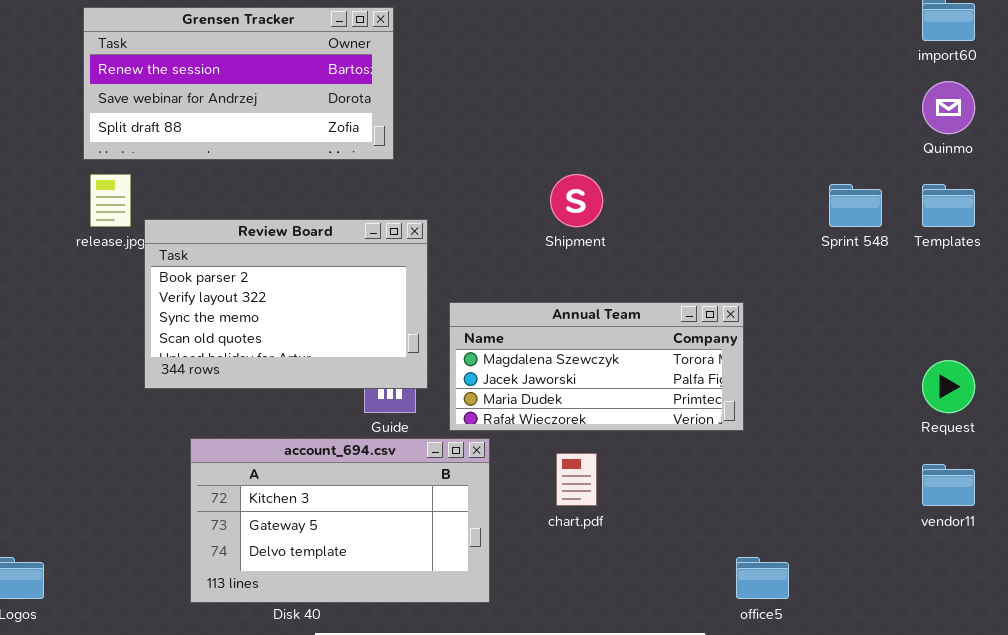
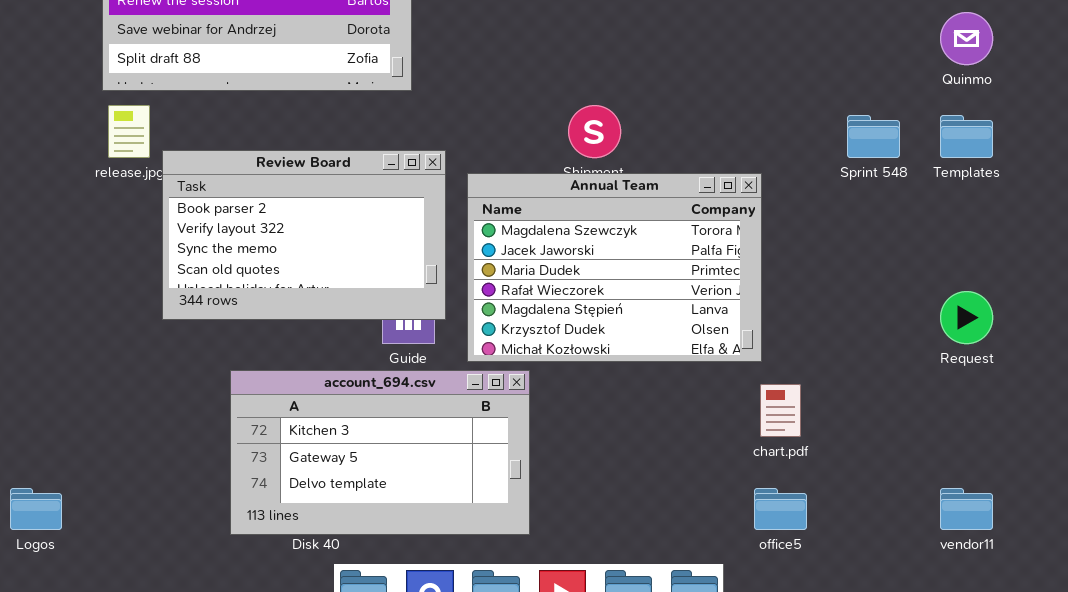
Annual Team: [449,302,744,431] -> [467,173,762,362], resized
account_694.csv: [190,438,490,603] -> [230,370,530,535], moved
chart.pdf: [556,453,597,506] -> [760,384,801,437], moved
vendor11: [922,464,975,506] -> [940,488,993,530], moved

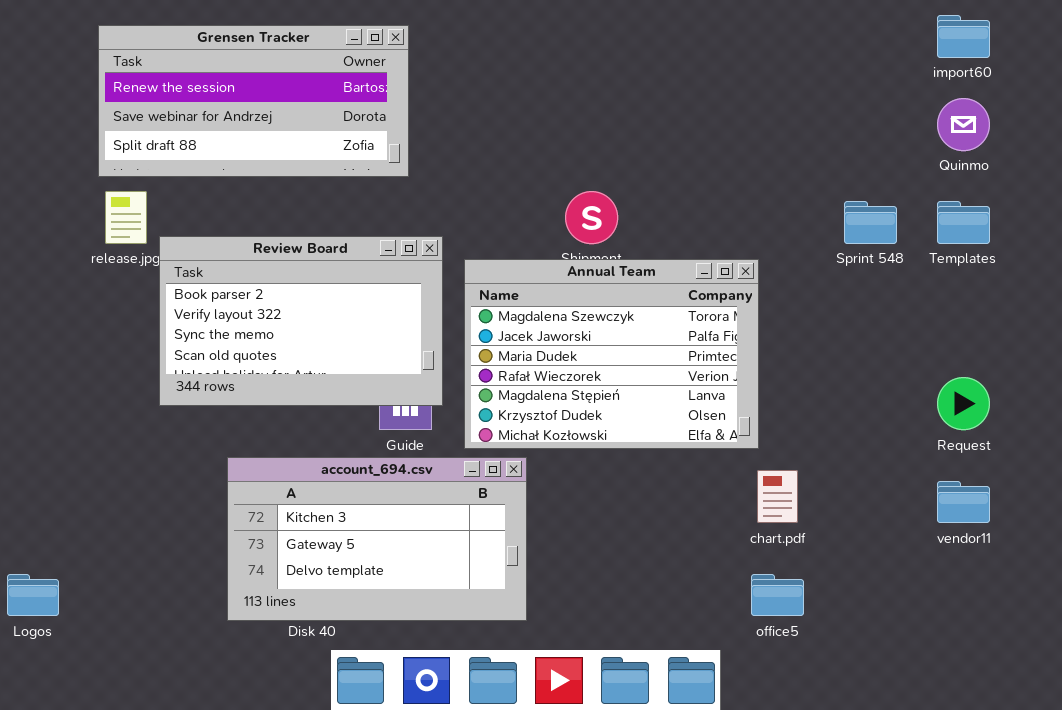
vendor11: [940,488,993,530] -> [937,481,990,523], moved

